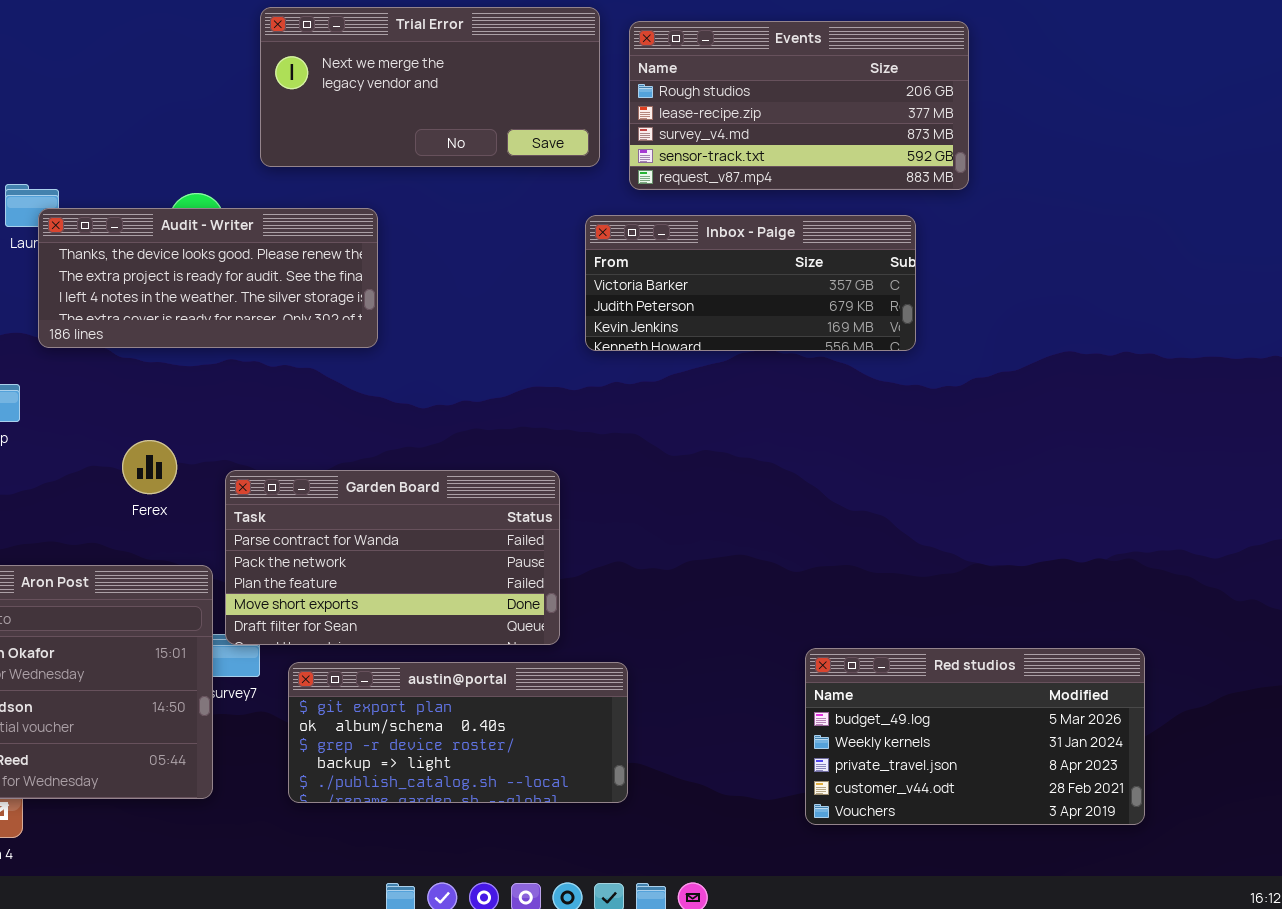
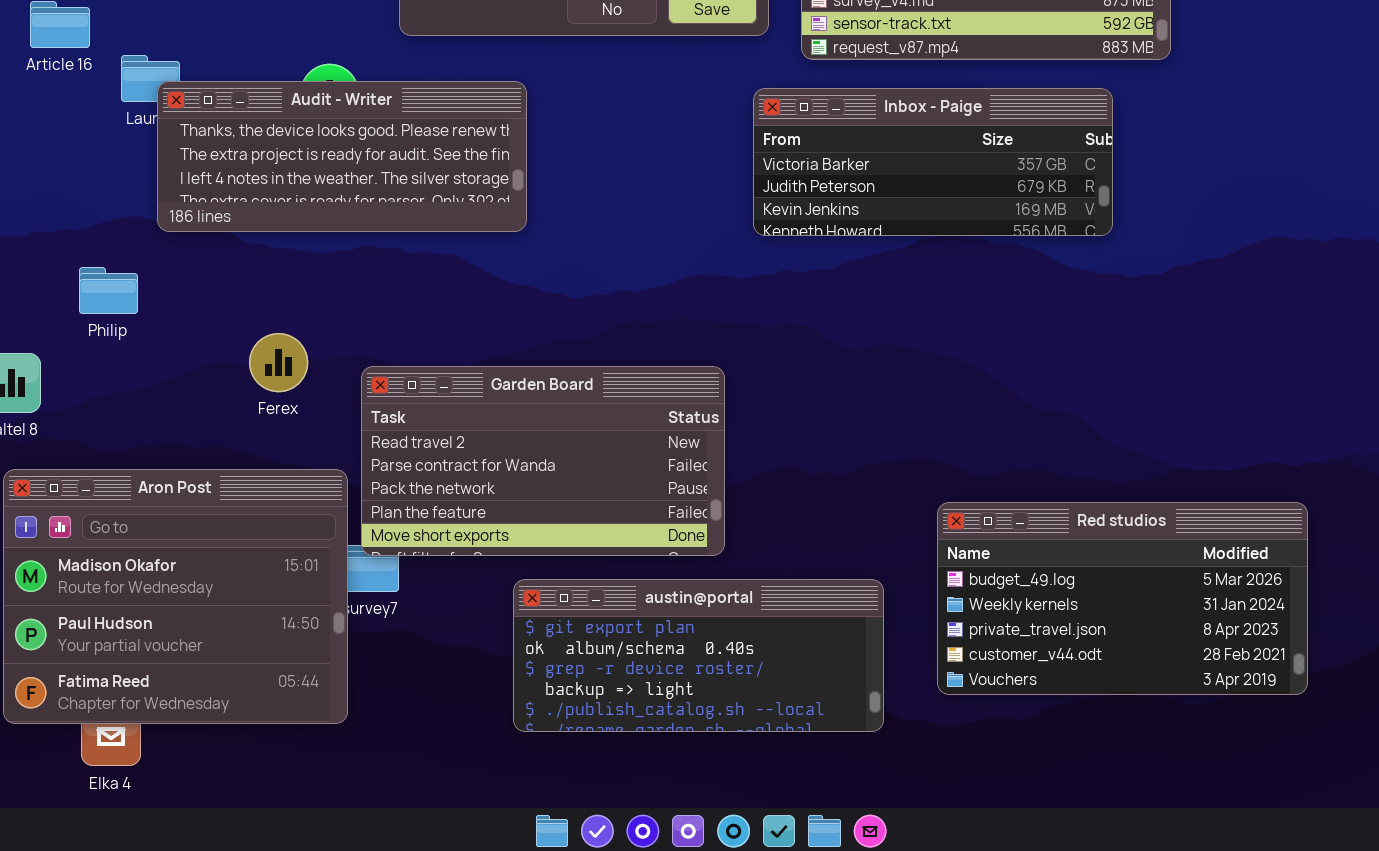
Garden Board: [225,470,560,645] -> [361,366,725,556], scrolled up 1 row
Red studios: [805,648,1145,825] -> [937,502,1308,695], moved
austin@portal: [288,662,628,803] -> [513,579,884,732], moved

